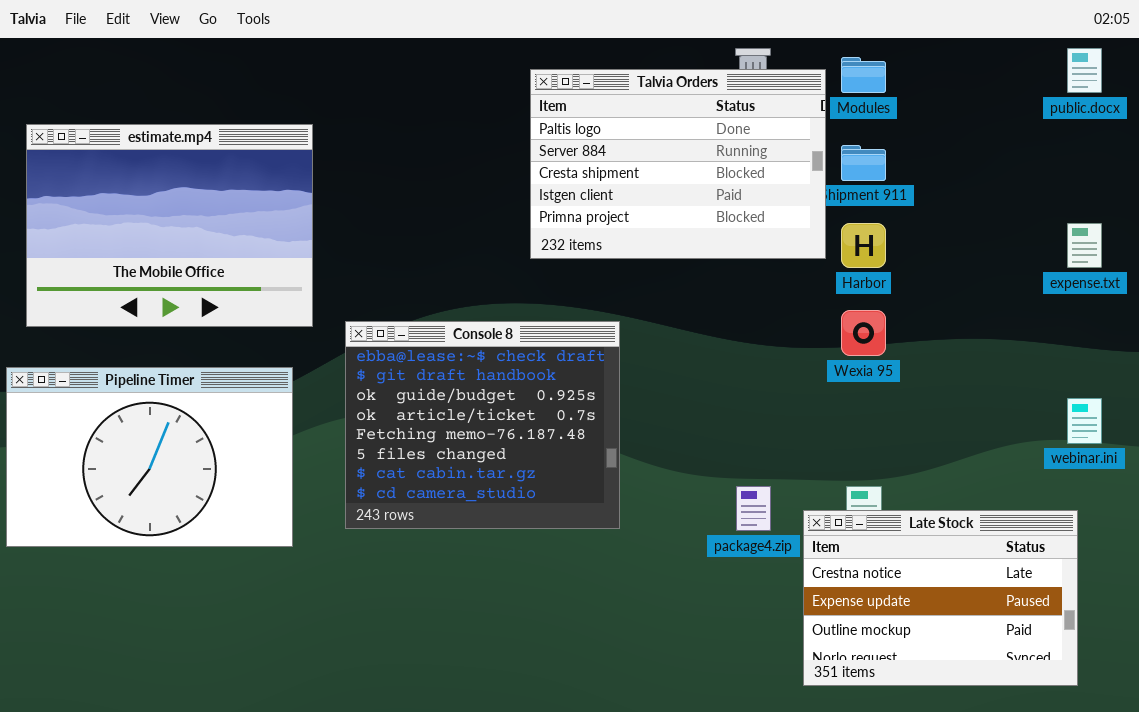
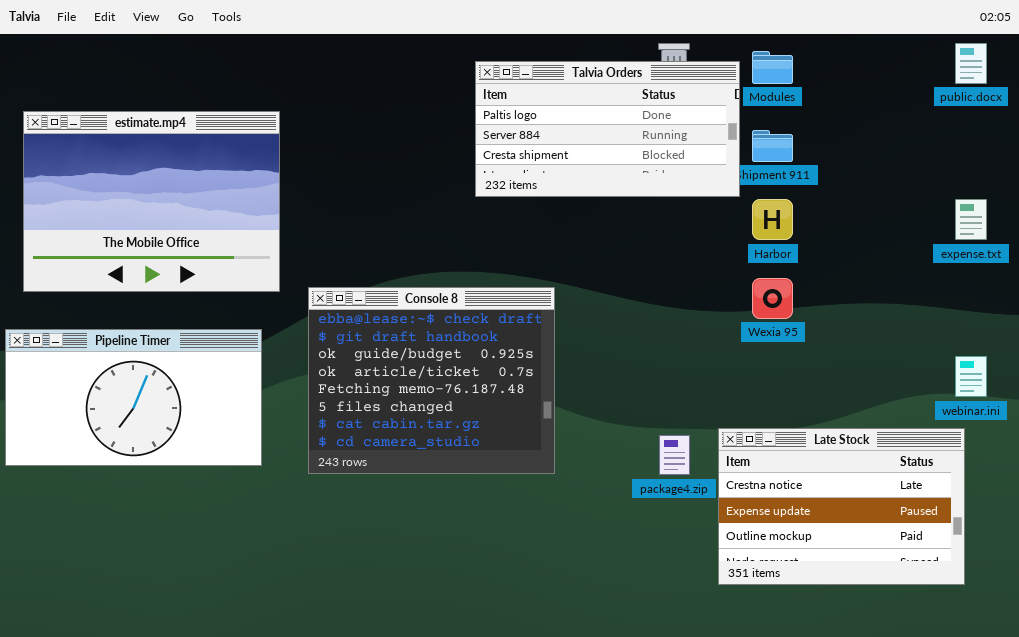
Talvia Orders: [530,69,826,259] -> [475,61,740,197], resized
Pipeline Timer: [6,367,293,547] -> [5,329,262,466], resized
Late Stock: [803,510,1078,686] -> [718,428,965,585], moved

